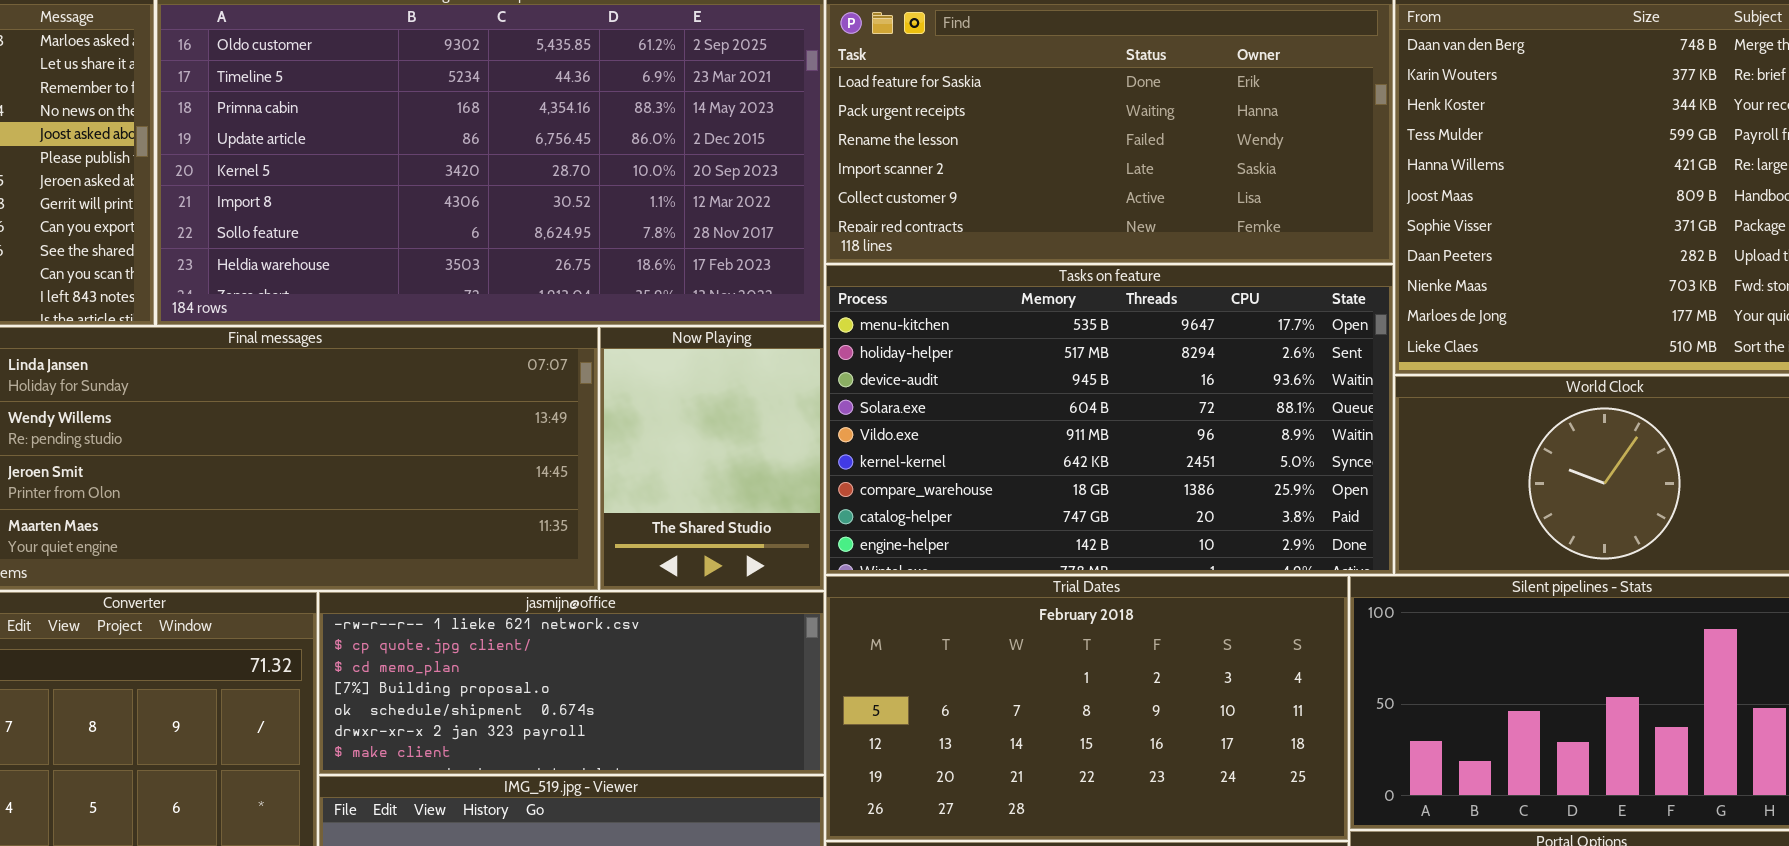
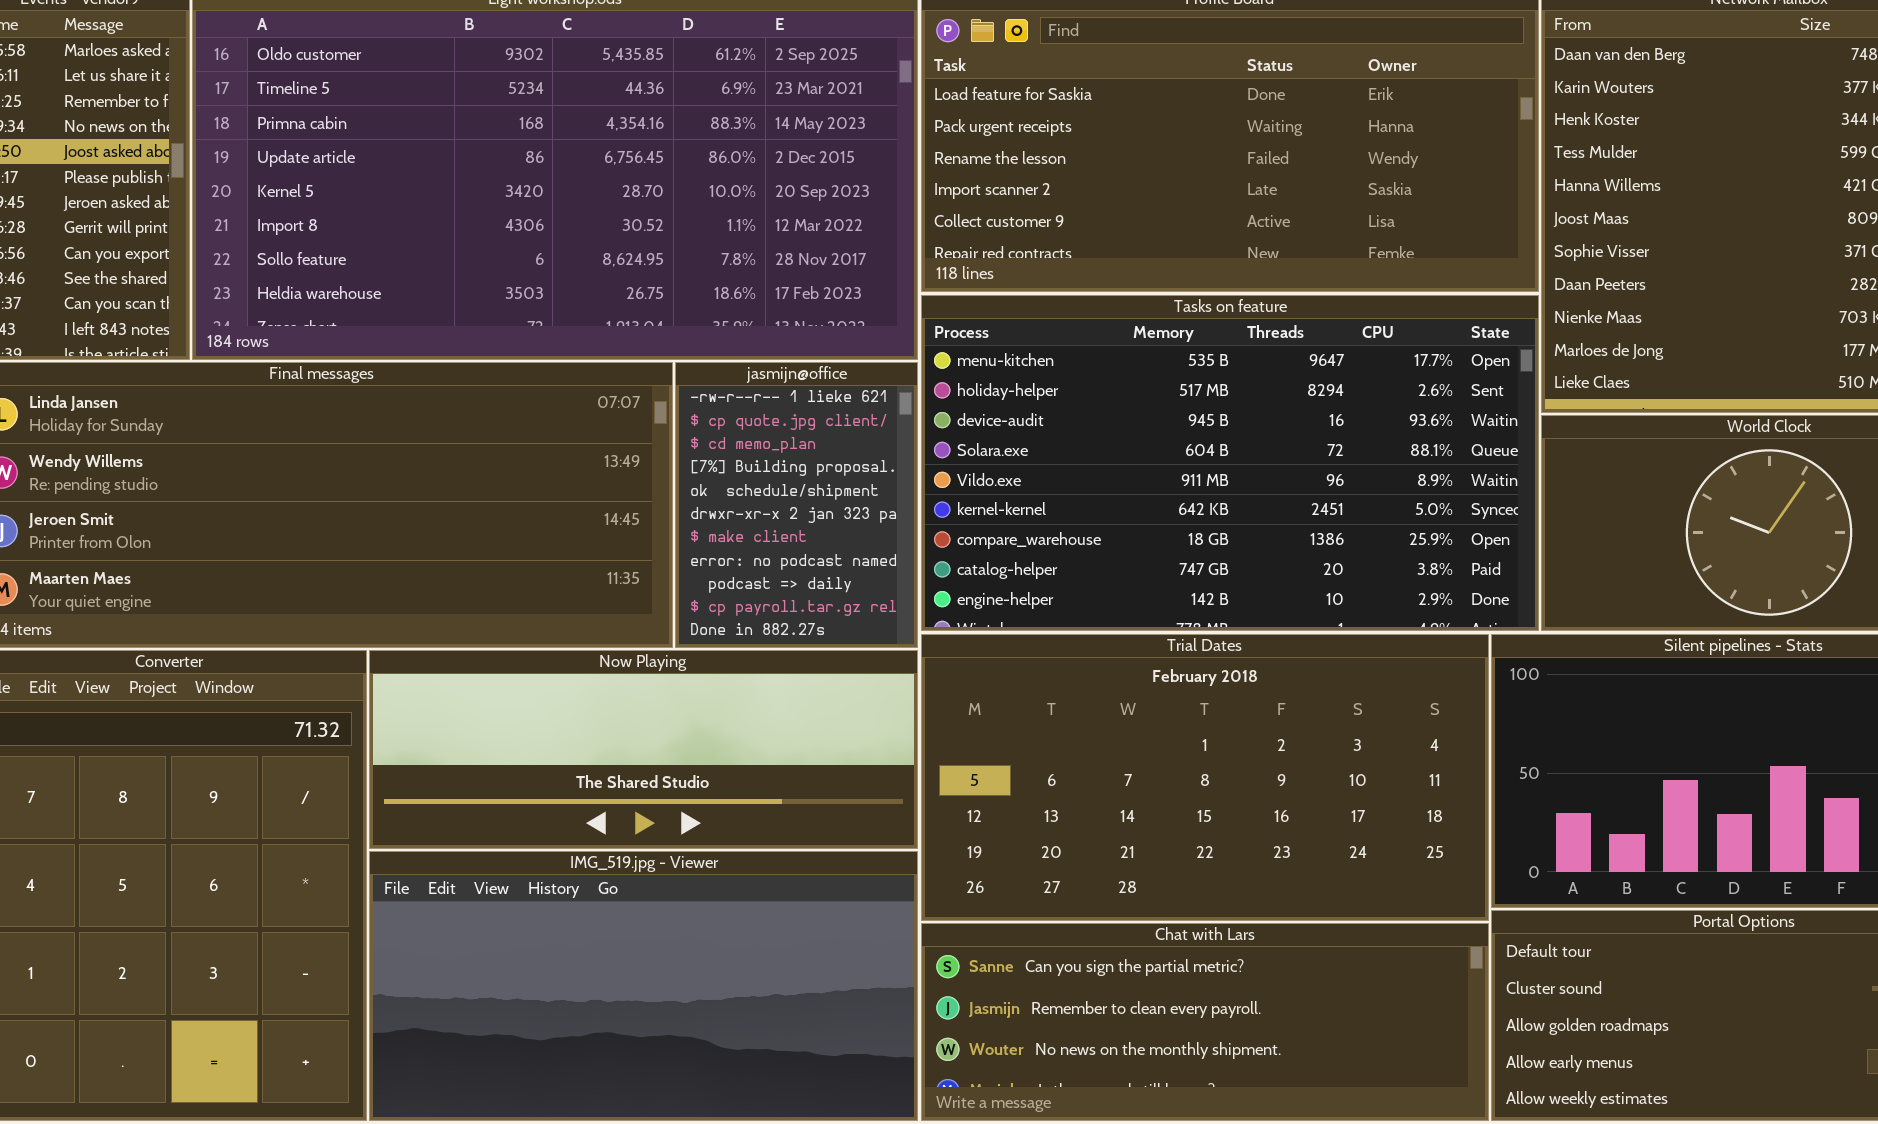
Now Playing: [600,327,824,590] -> [369,650,918,849], moved, resized
jasmijn@office: [319,592,824,774] -> [675,362,918,648], moved, resized

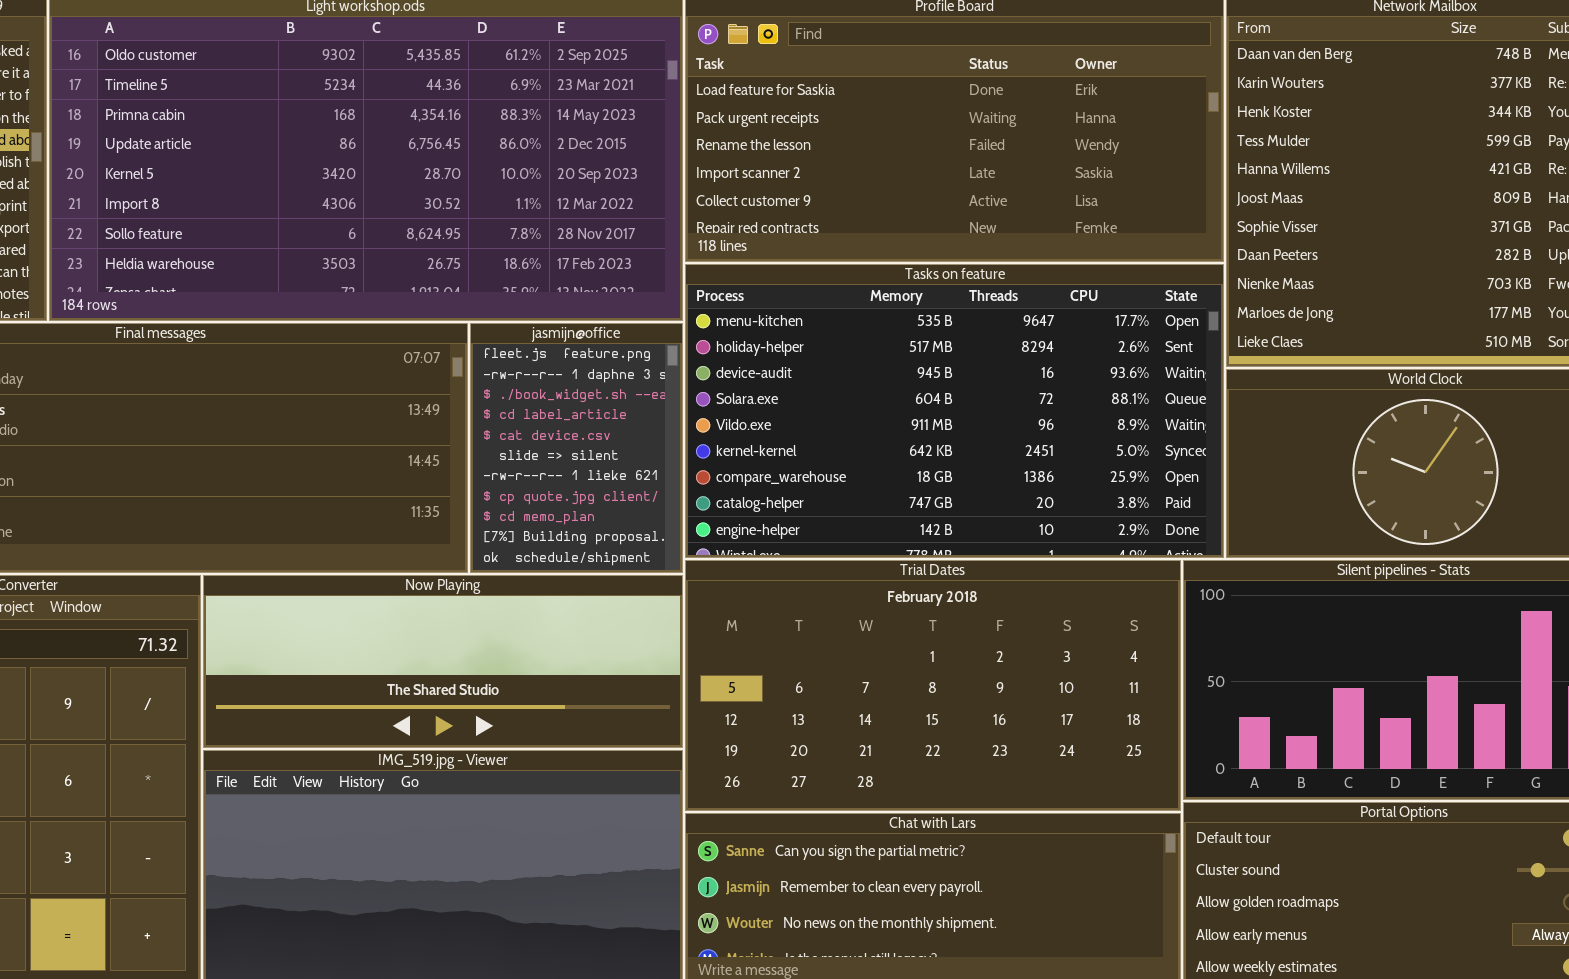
jasmijn@office: [675,362,918,648] -> [470,323,683,573], scrolled up 6 rows

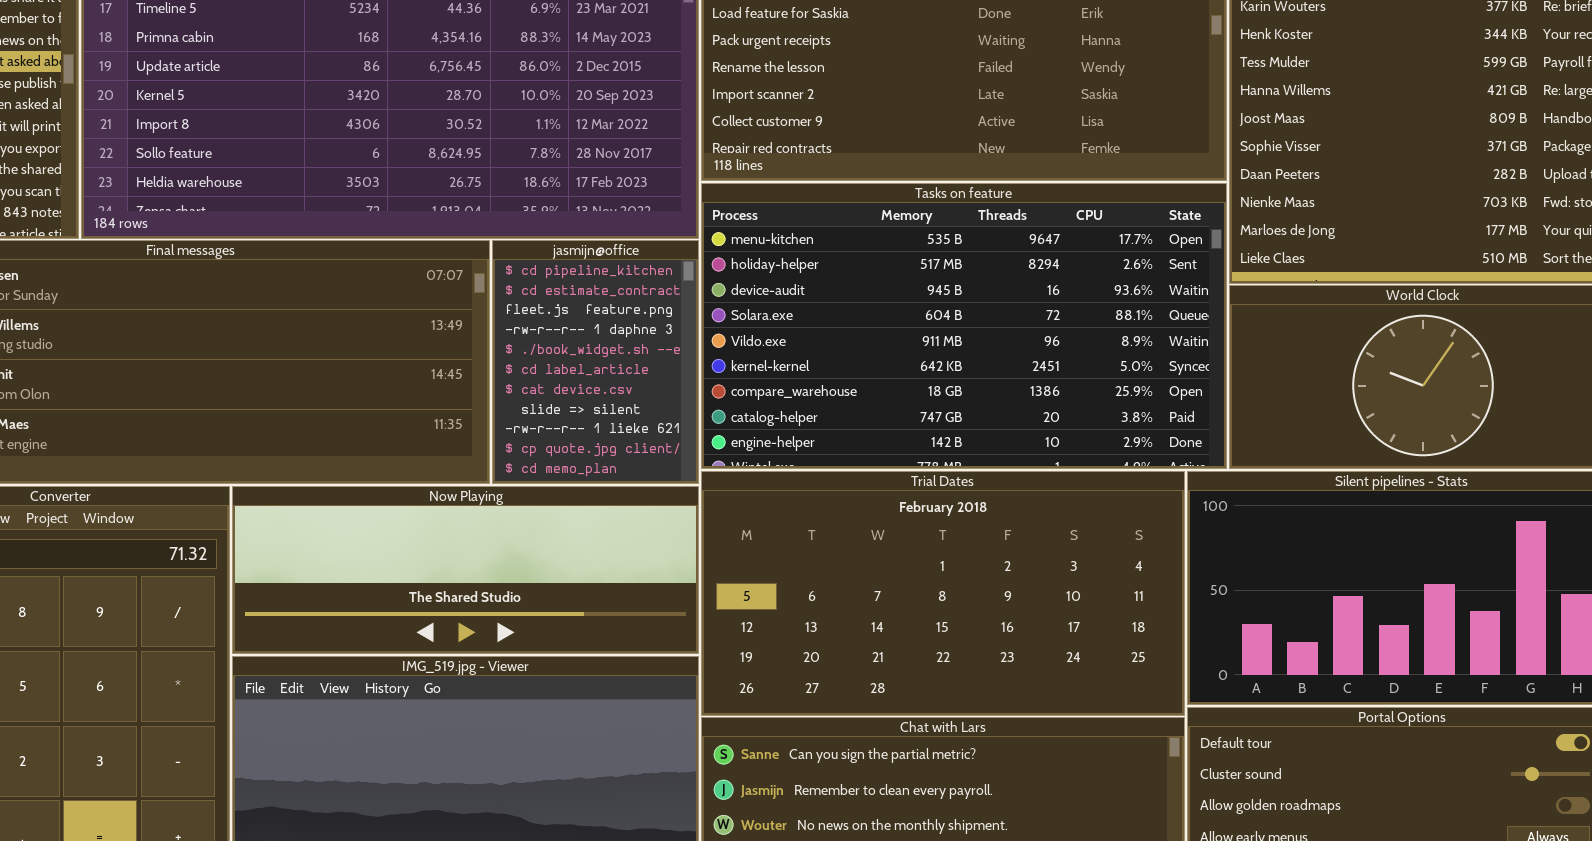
jasmijn@office: [470,323,683,573] -> [492,240,699,484], scrolled up 2 rows

